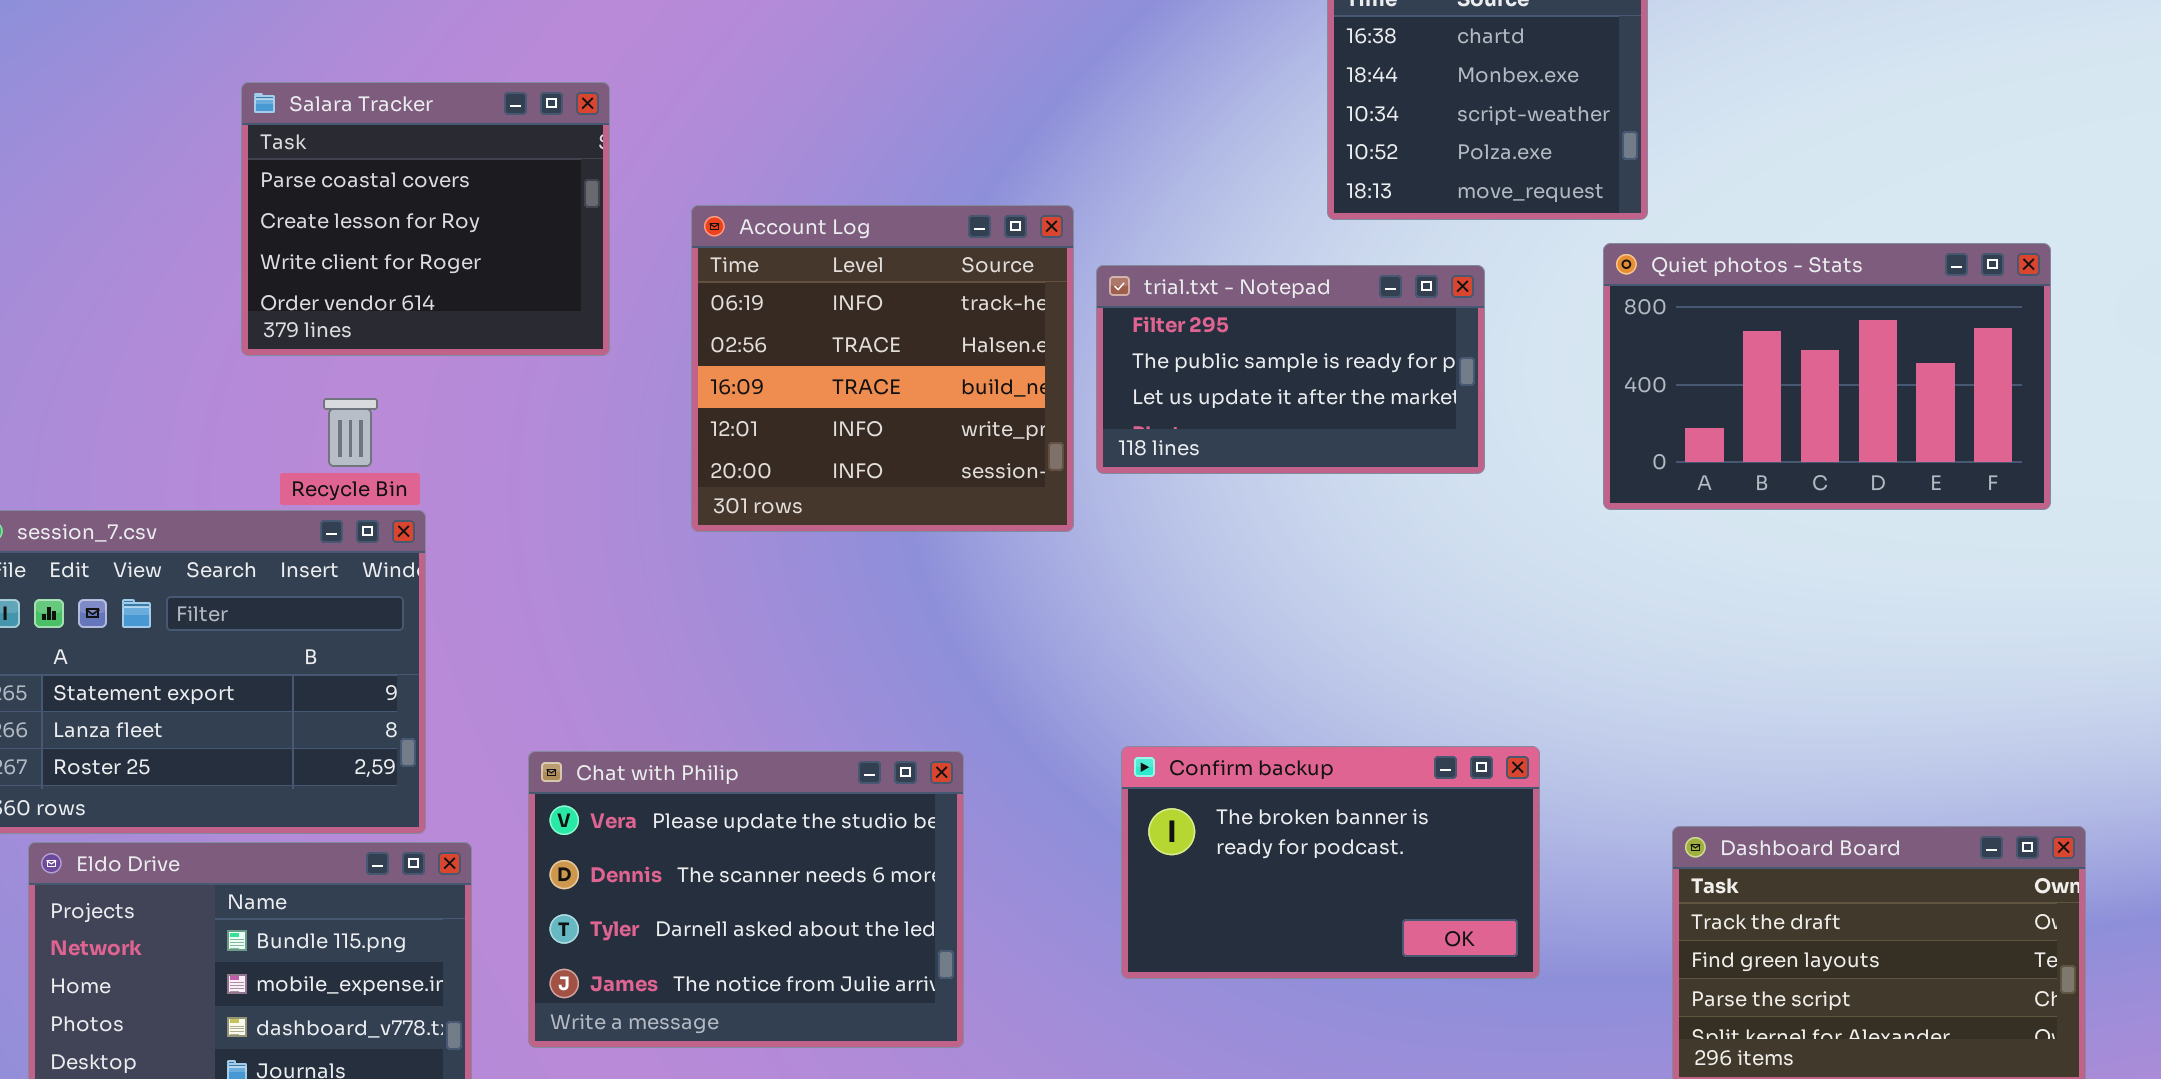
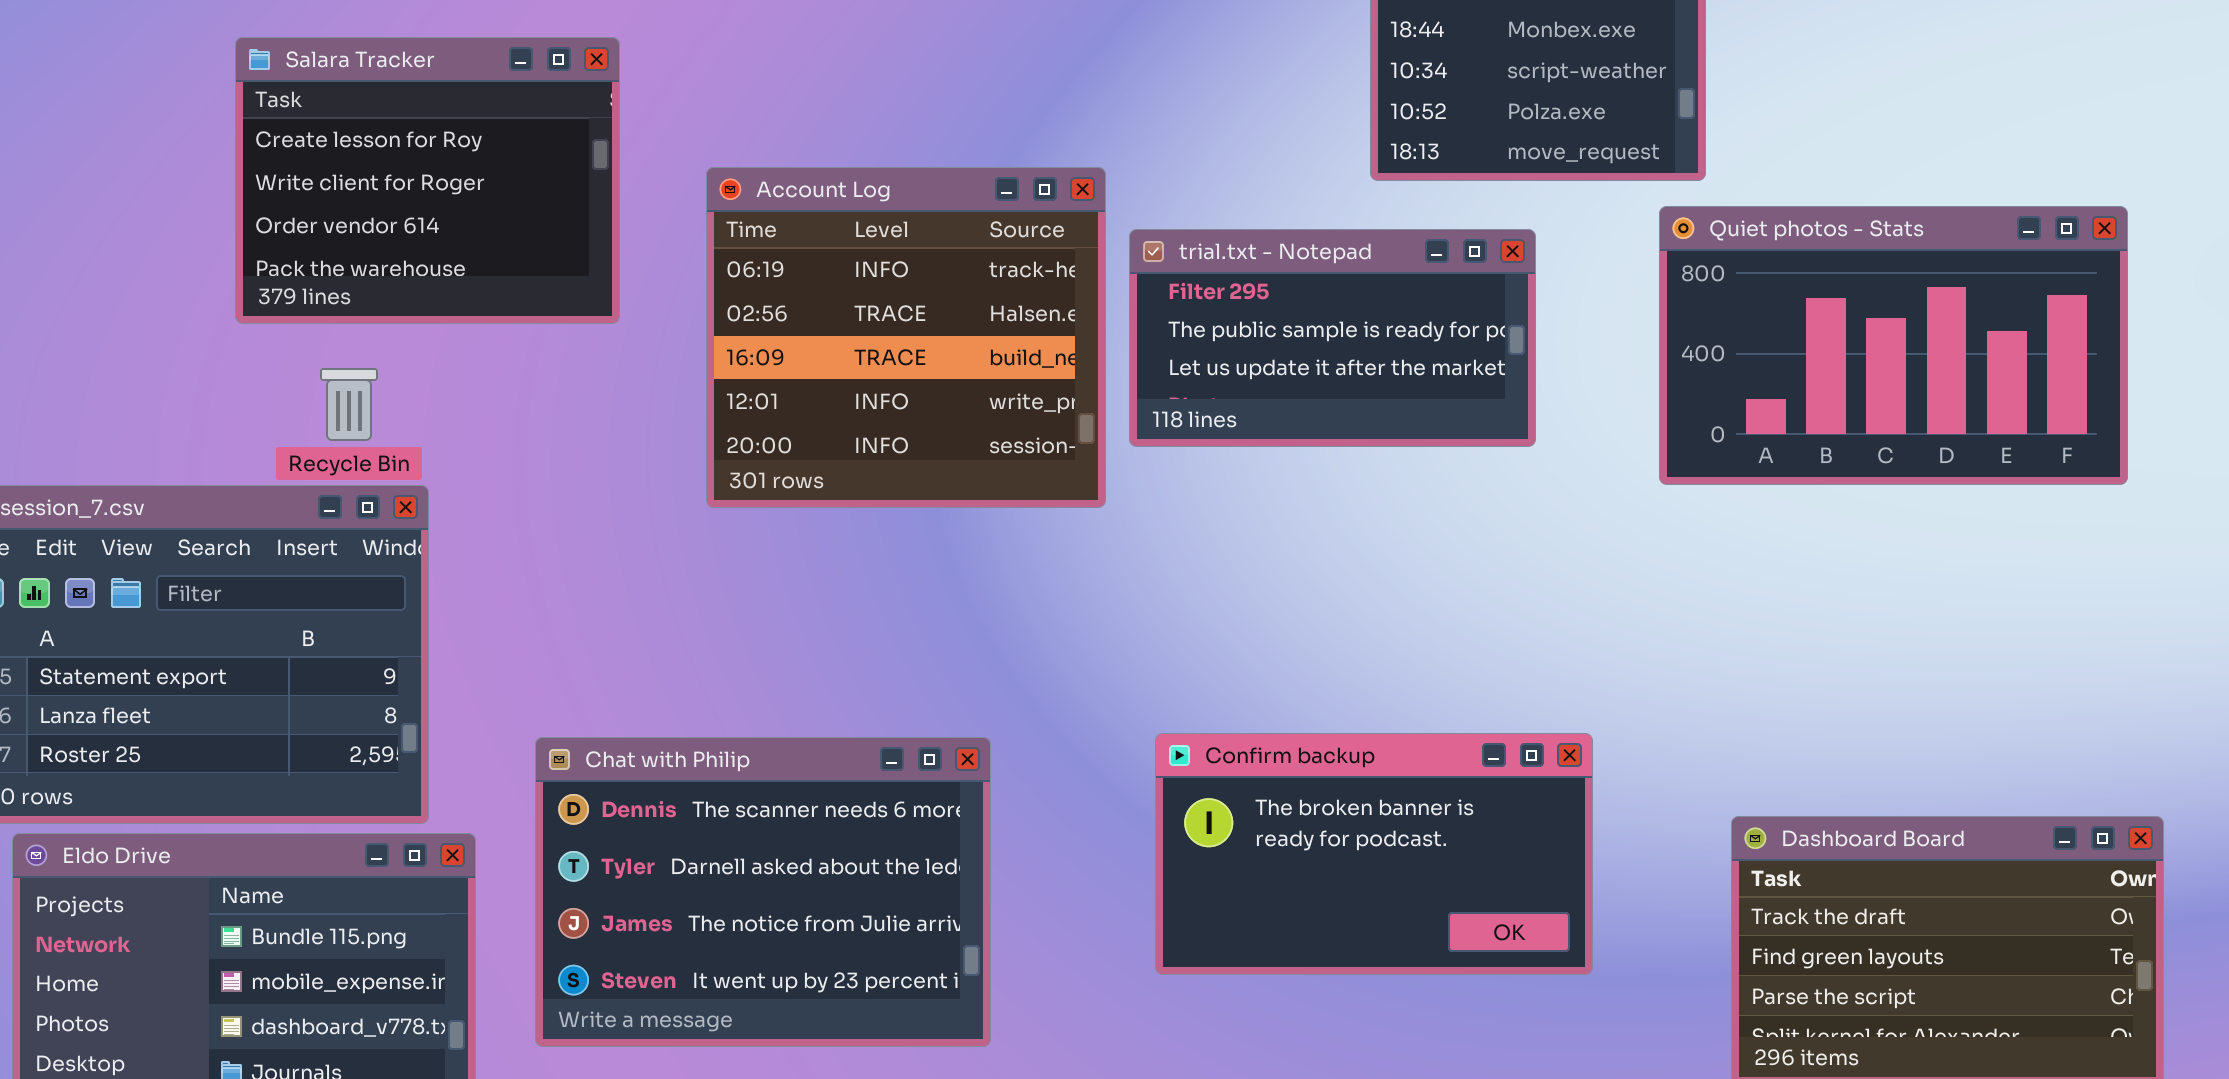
Salara Tracker: [241,82,610,356] -> [235,37,620,324], scrolled down 1 row
Chat with Philip: [528,751,964,1048] -> [535,737,991,1047], scrolled down 1 row

